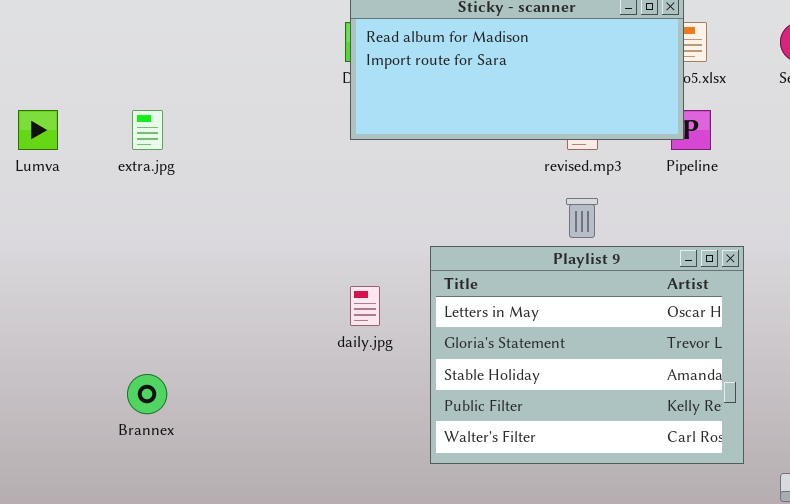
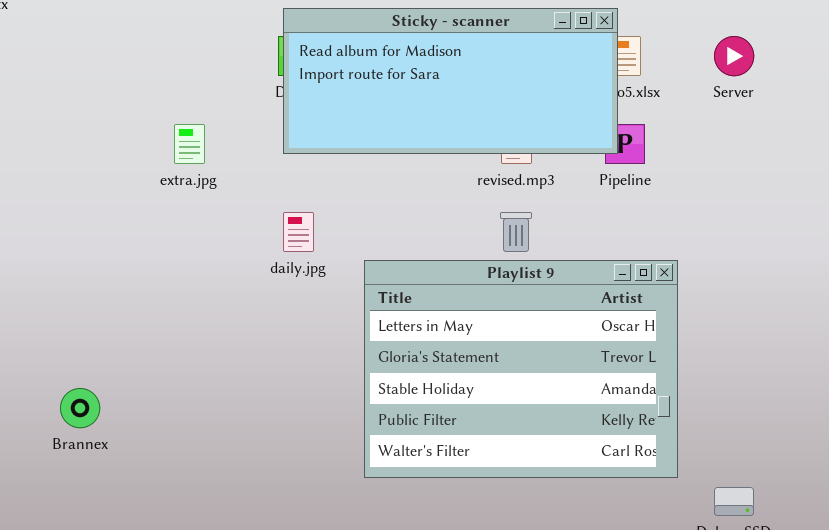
extra.jpg: [132,110,163,150] -> [174,124,205,164], moved
daily.jpg: [350,286,380,326] -> [283,212,314,252], moved

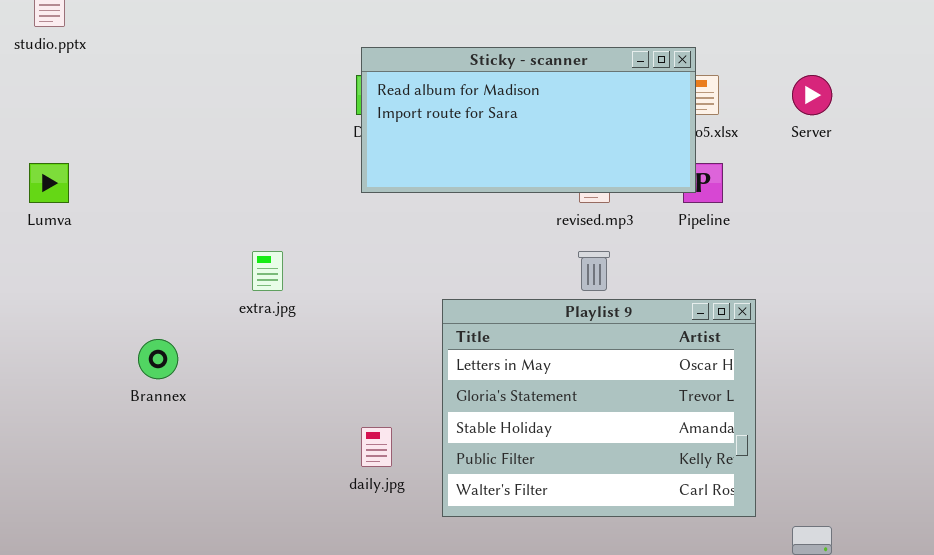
extra.jpg: [174,124,205,164] -> [252,251,283,291], moved
daily.jpg: [283,212,314,252] -> [361,427,392,467], moved
Brannex: [60,388,100,428] -> [138,339,178,379], moved

